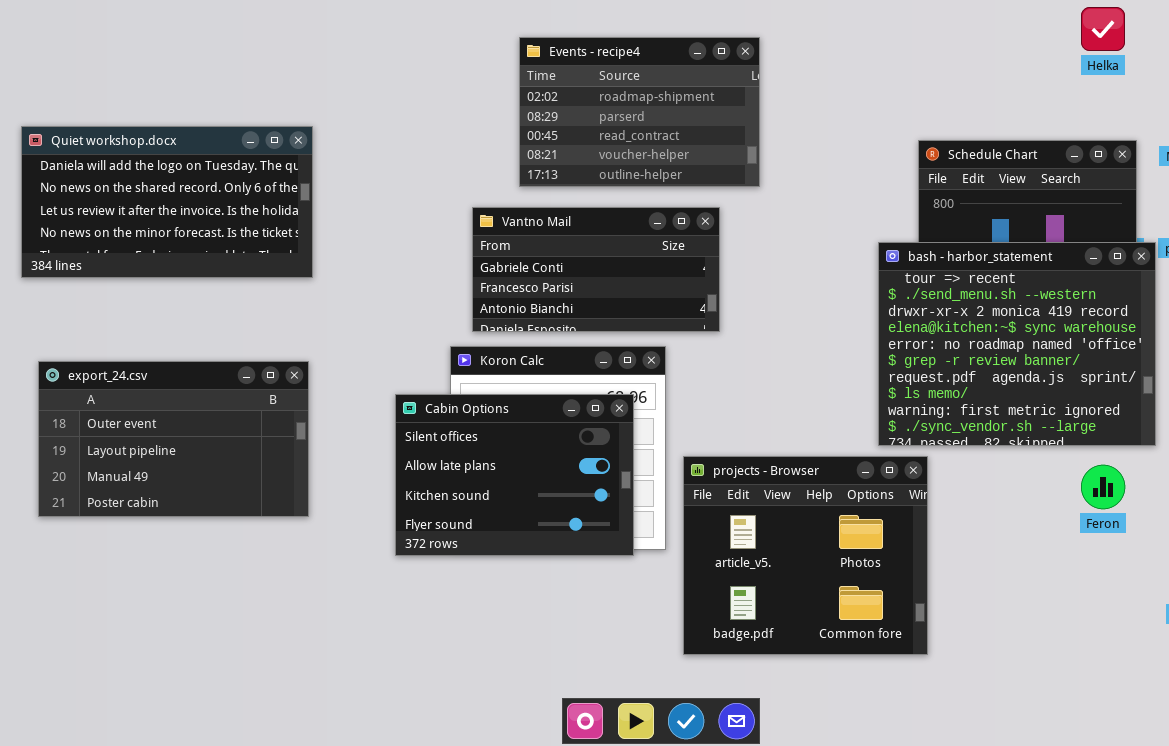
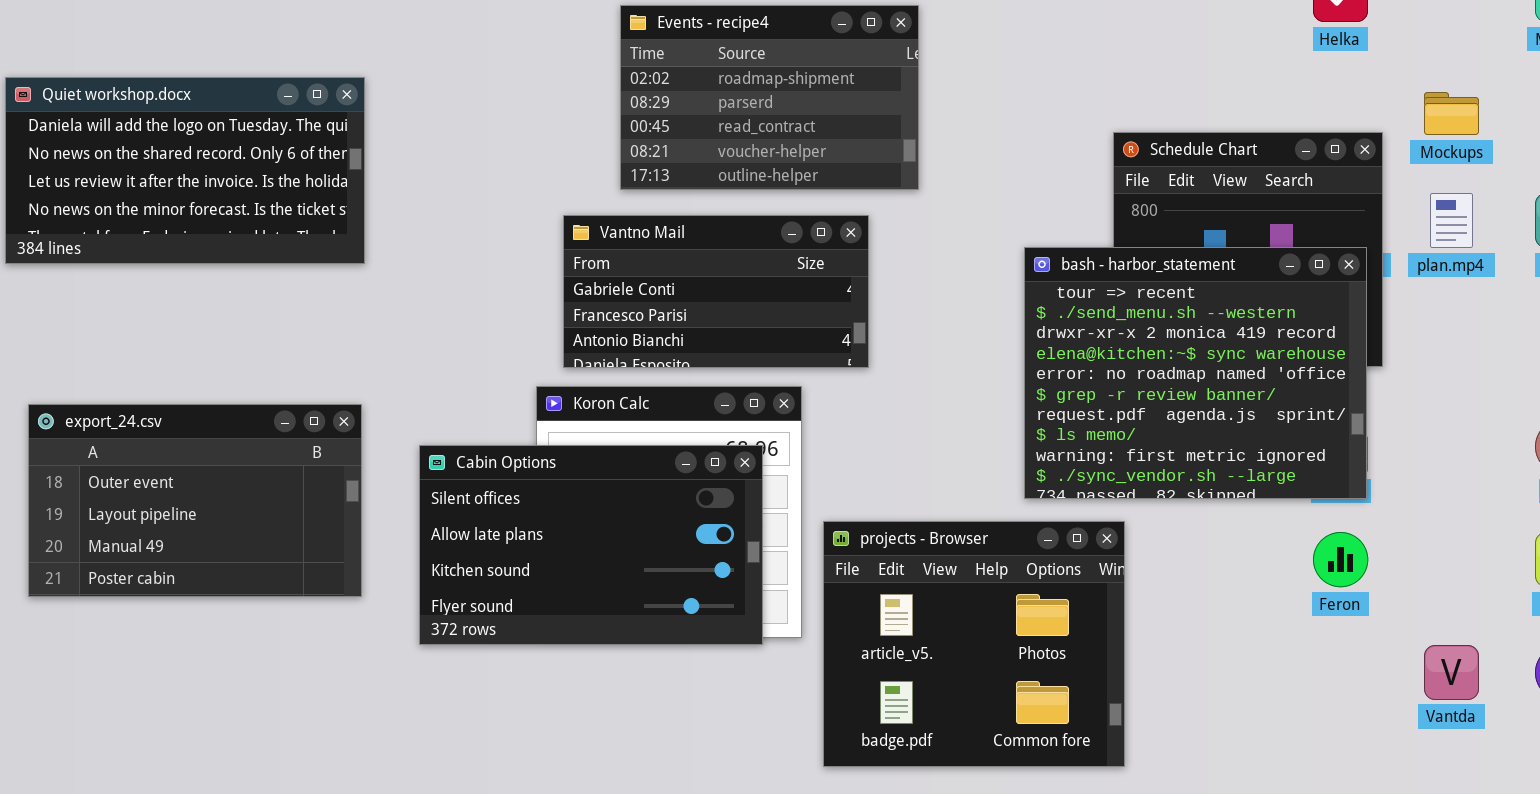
Quiet workshop.docx: [21,126,313,278] -> [5,77,365,264], moved
bash - harbor_statement: [878,242,1156,446] -> [1024,247,1367,499], moved
Cabin Options: [395,394,634,556] -> [419,445,763,645], resized

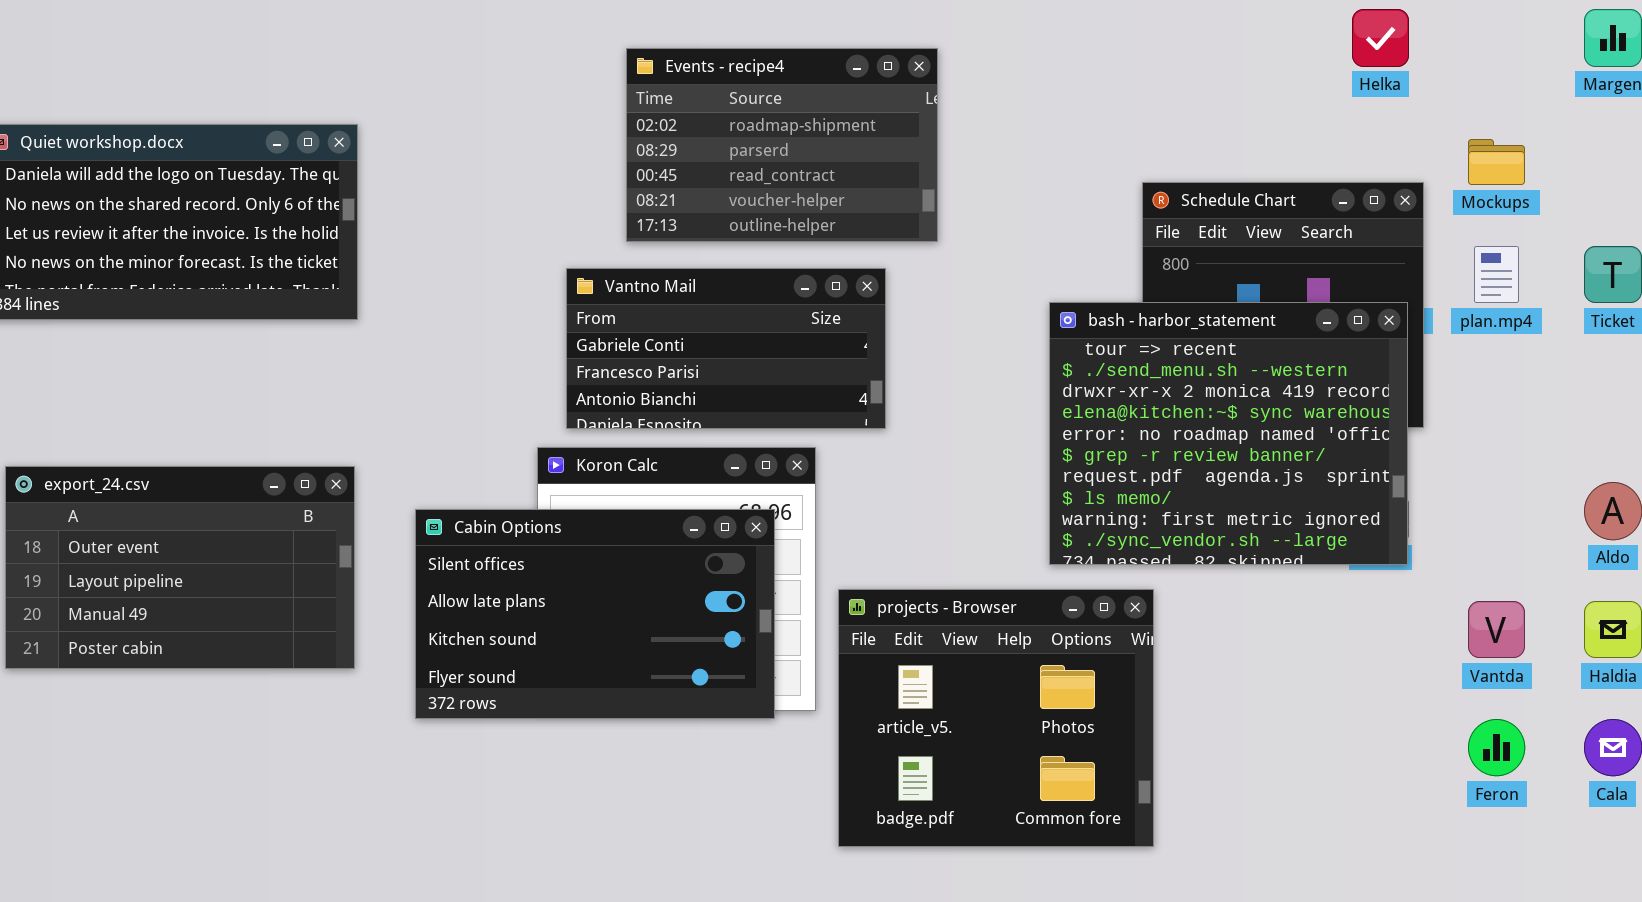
Feron: [1313,532,1368,587] -> [1468,719,1525,776], moved
Vantda: [1424,645,1479,700] -> [1468,601,1525,658], moved

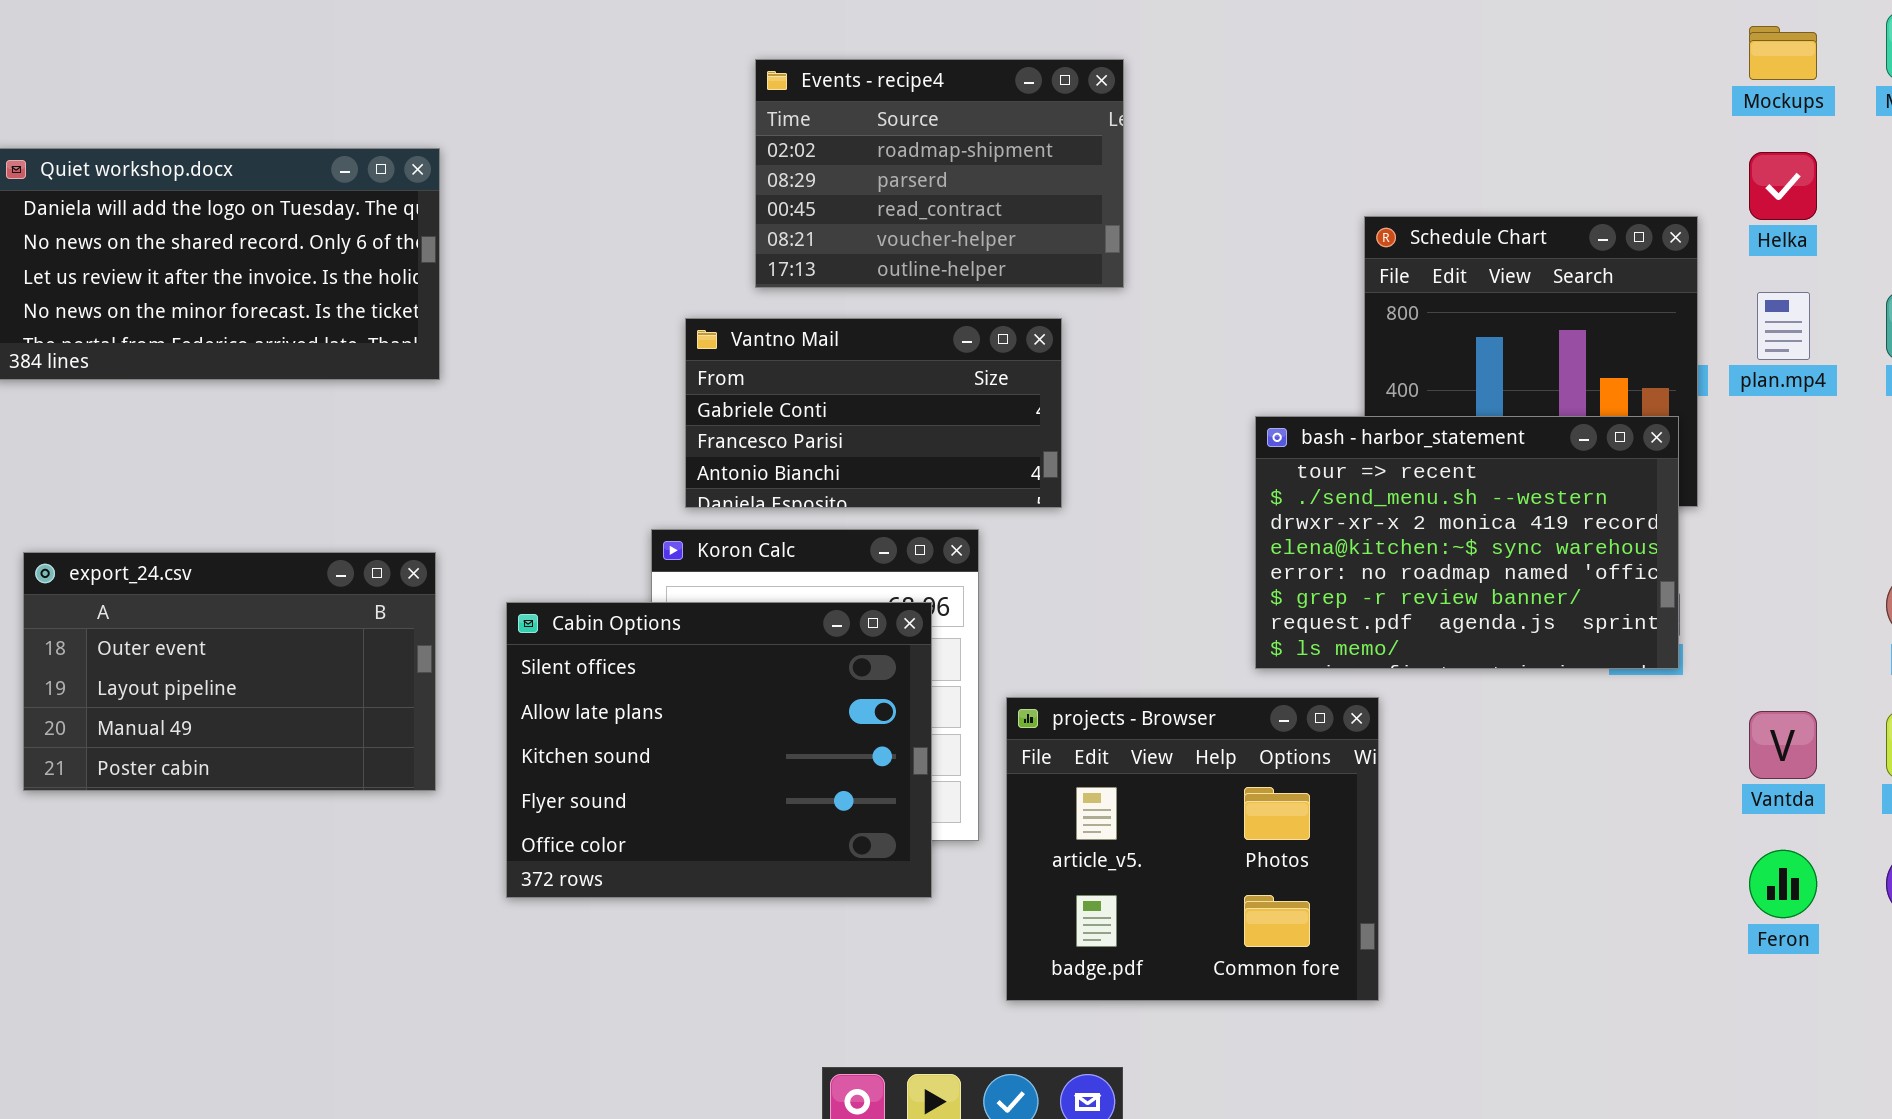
Helka: [1352,9,1409,67] -> [1749,152,1817,220], moved
Mockups: [1468,139,1525,185] -> [1749,26,1817,80], moved
bash - harbor_statement: [1049,302,1408,565] -> [1255,416,1679,669], resized
Cabin Options: [415,509,775,719] -> [506,602,932,898], resized

